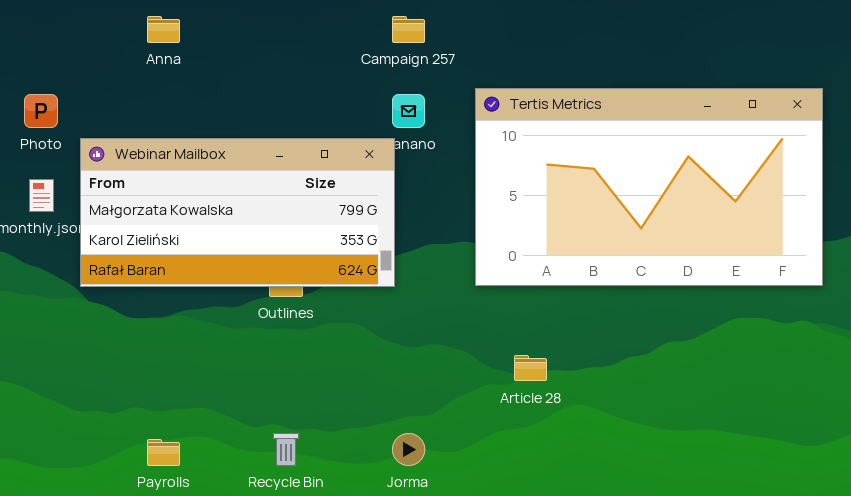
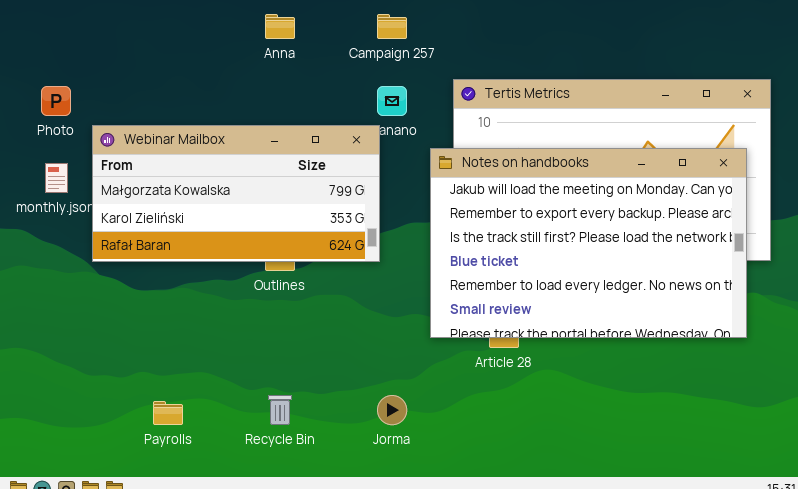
Anna: [147,16,180,43] -> [265,14,295,39], moved
Notes on handbooks: none -> [430,148,747,338], opened

